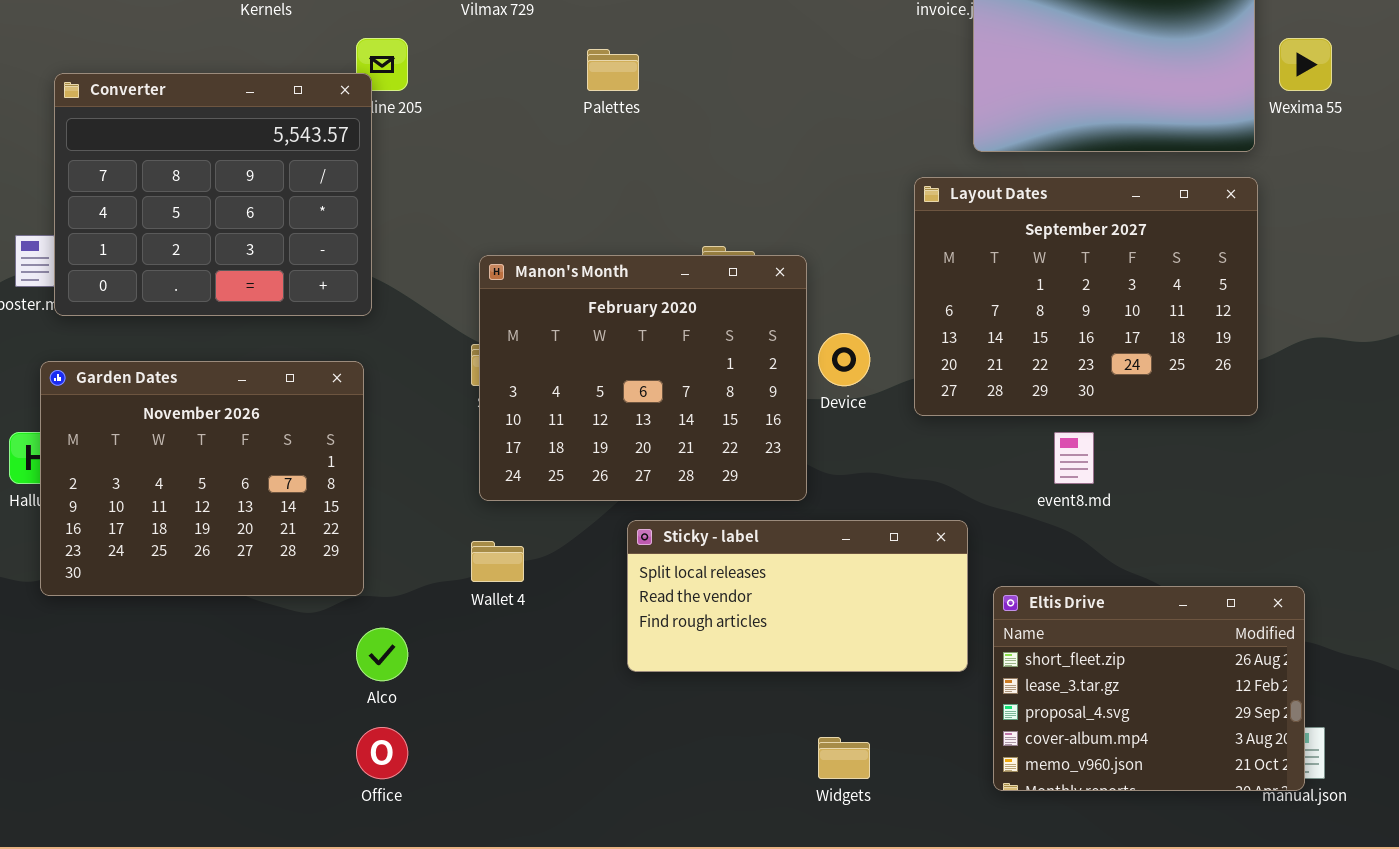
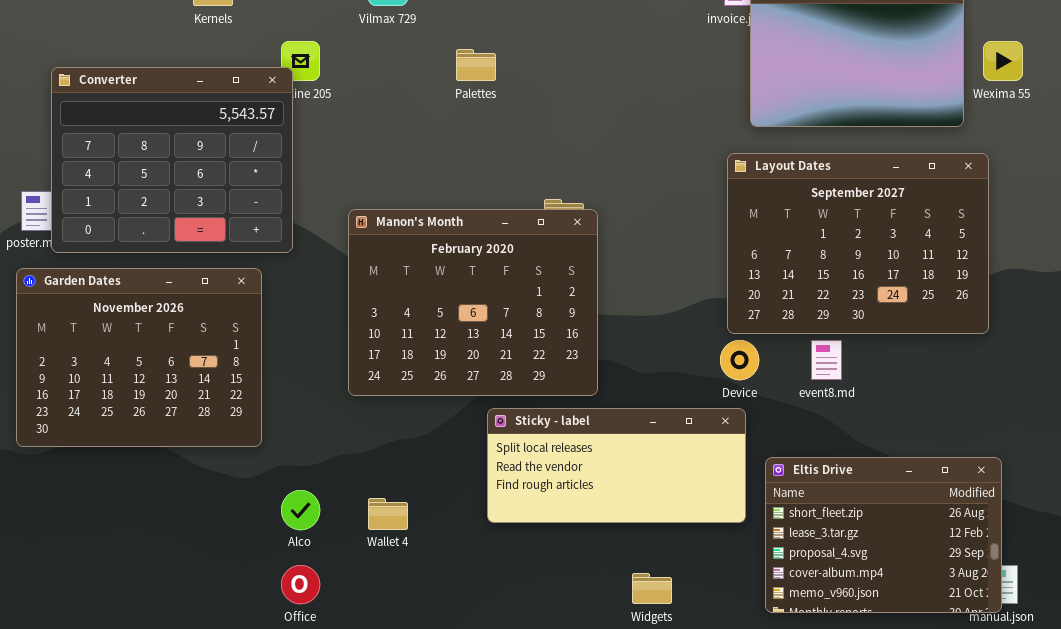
Layout Dates: [914,177,1258,416] -> [727,153,989,334], moved
Manon's Month: [479,255,807,501] -> [348,209,598,396], moved
Device: [818,333,870,386] -> [720,340,759,380], moved
Garden Dates: [40,361,364,596] -> [16,268,262,447], moved
Wallet 4: [471,541,524,582] -> [368,498,408,530], moved

